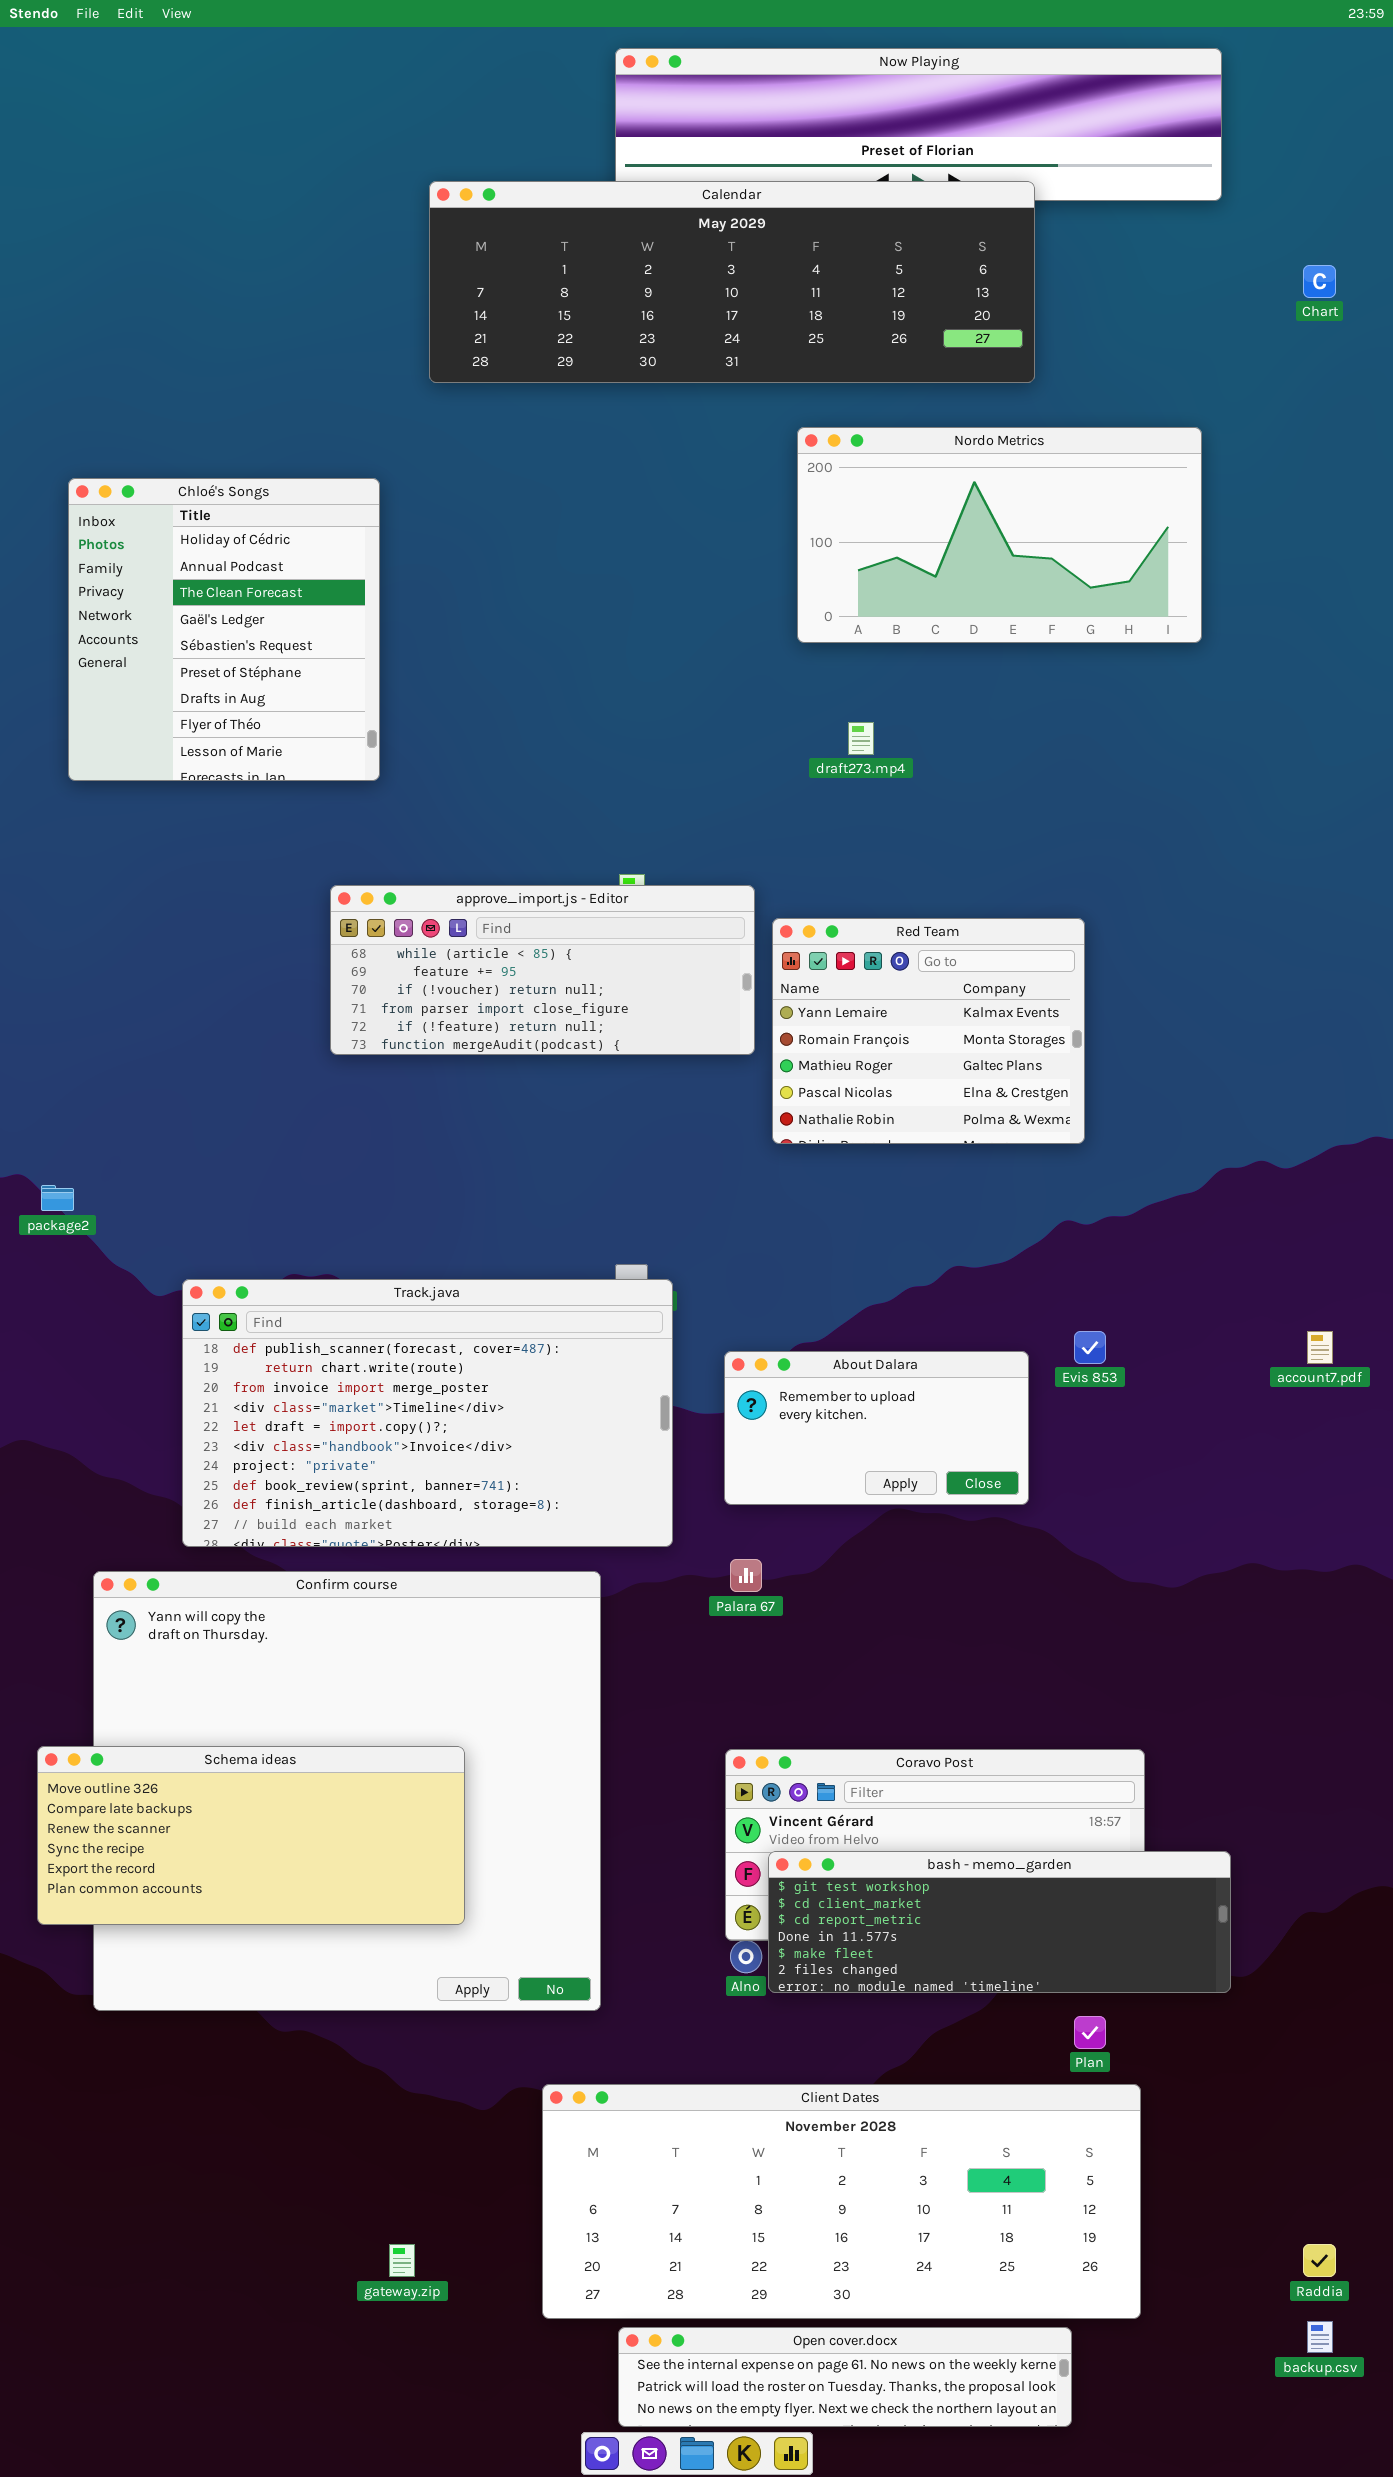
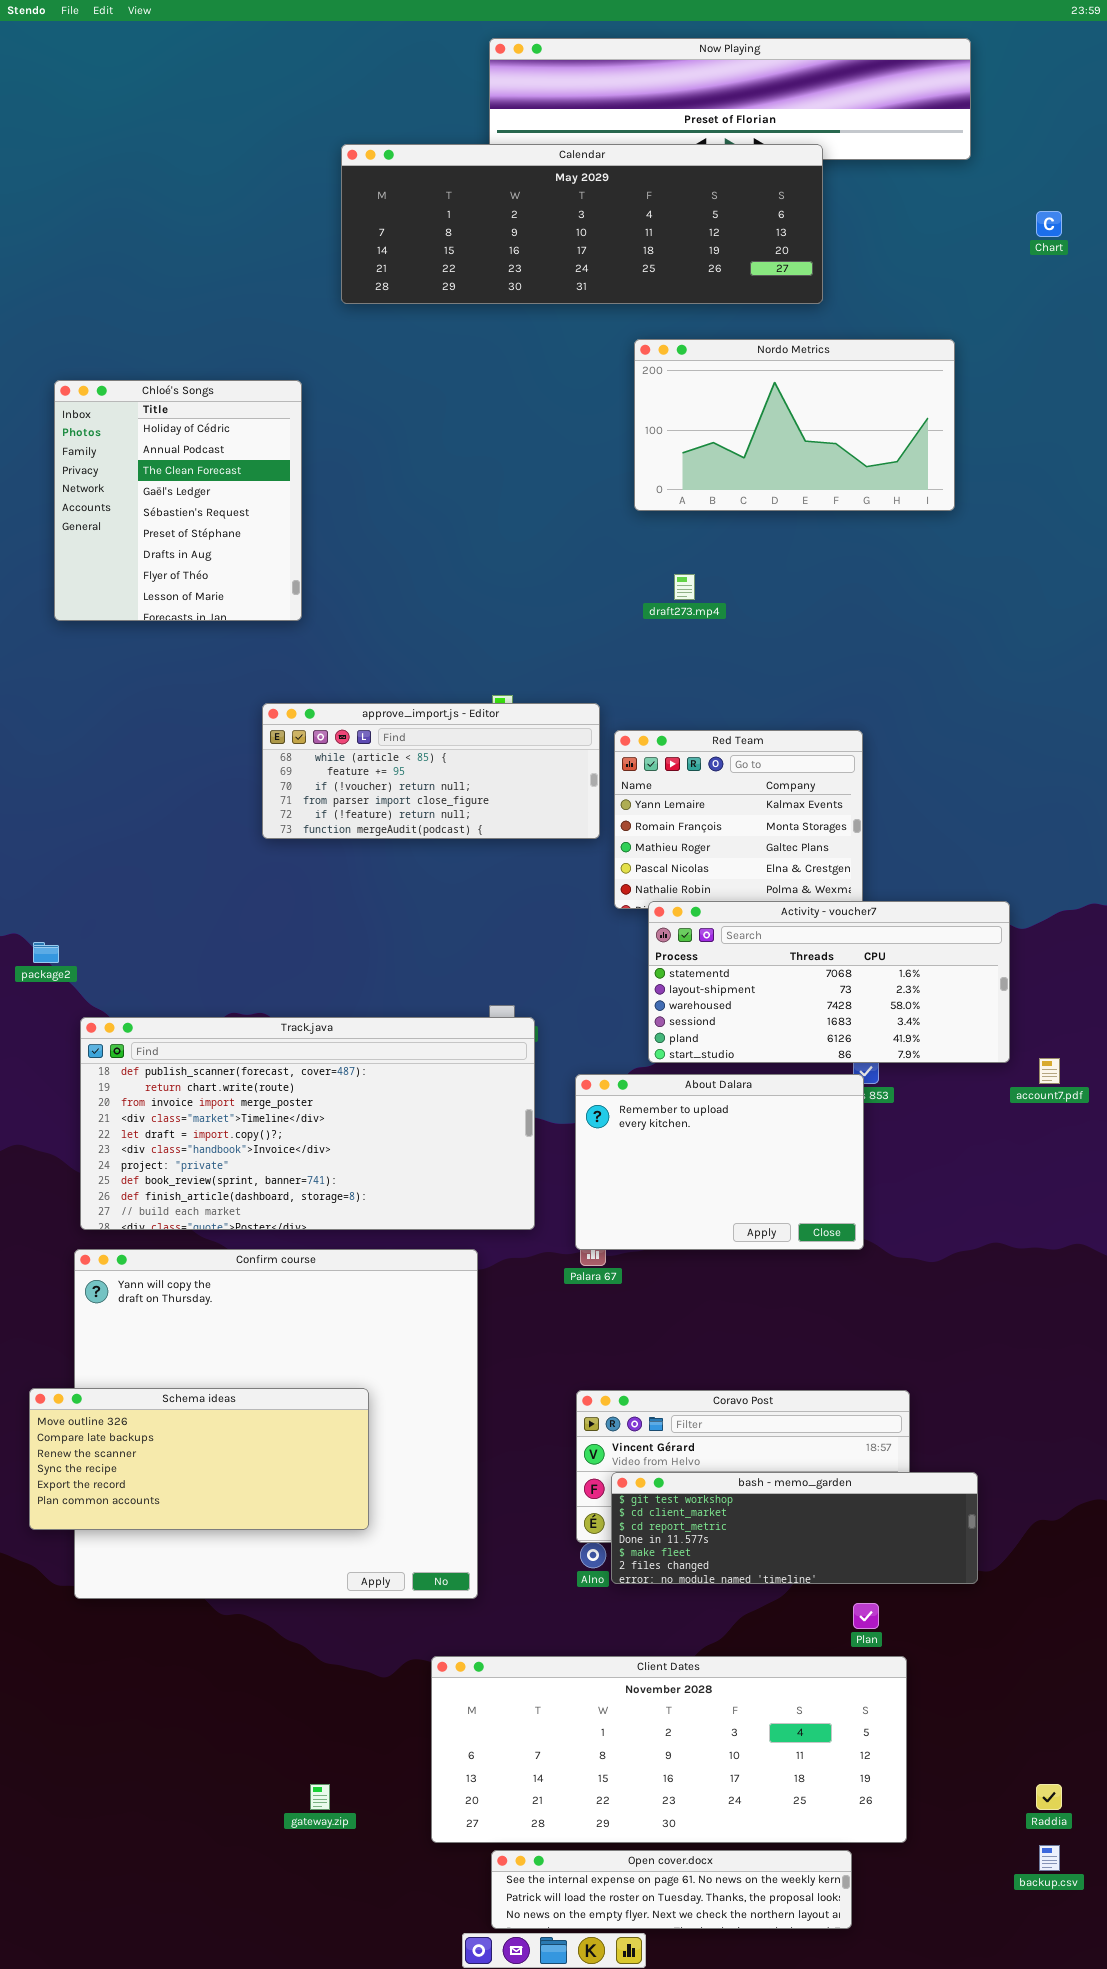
Activity - voucher7: none -> [648,901,1010,1063], opened
Track.java: [182,1279,673,1547] -> [80,1017,535,1230], resized
About Dalara: [724,1351,1029,1505] -> [575,1074,864,1250], resized

